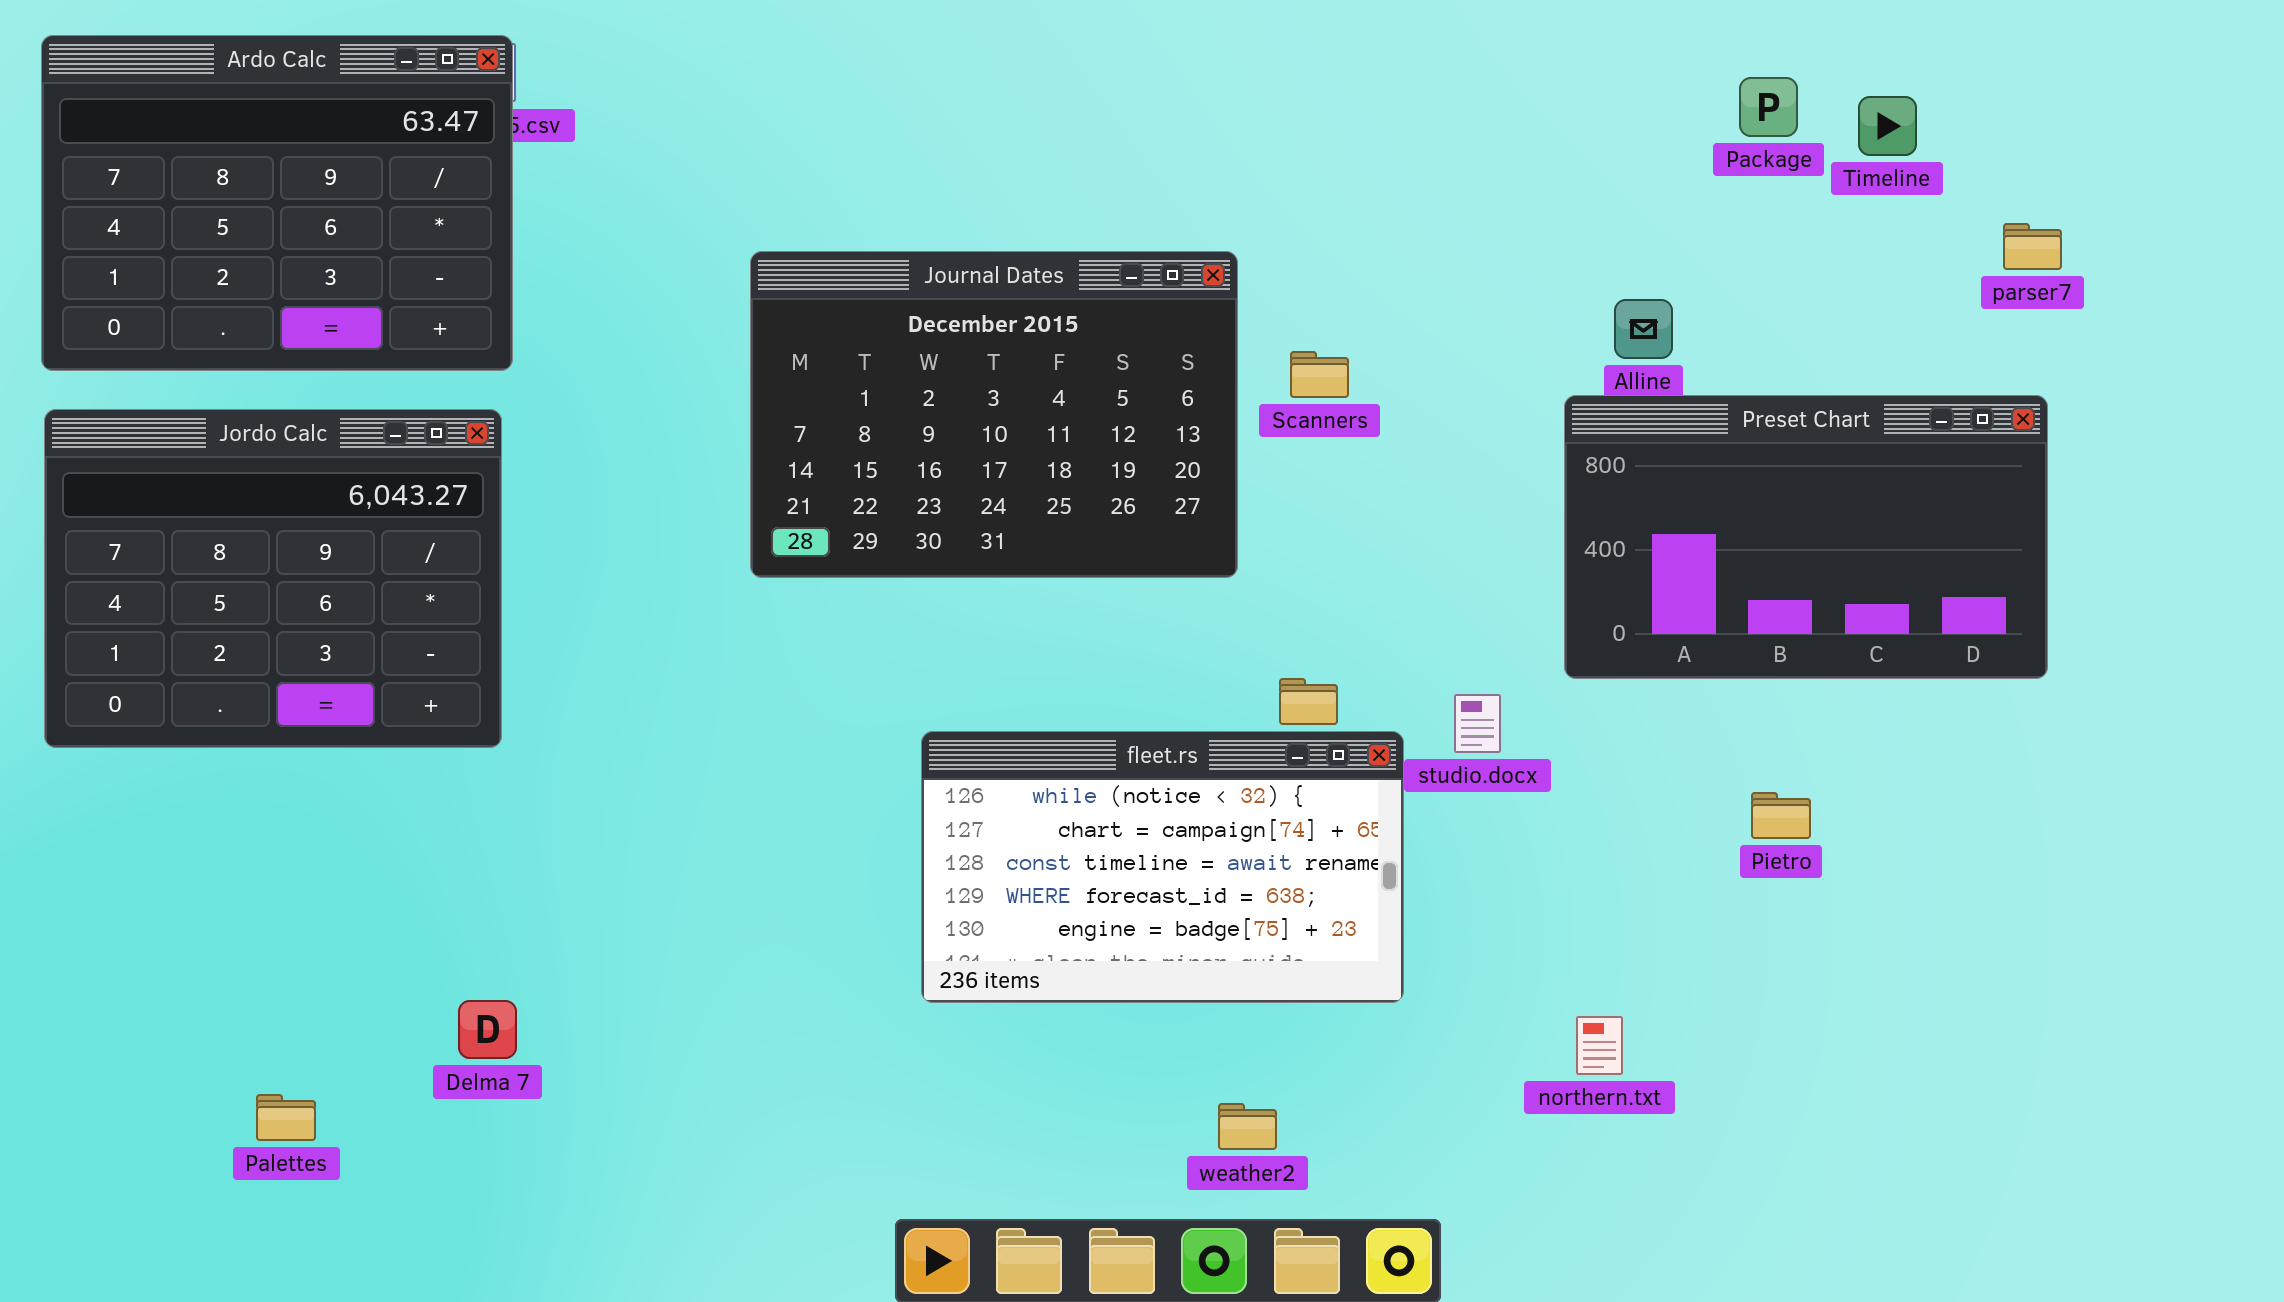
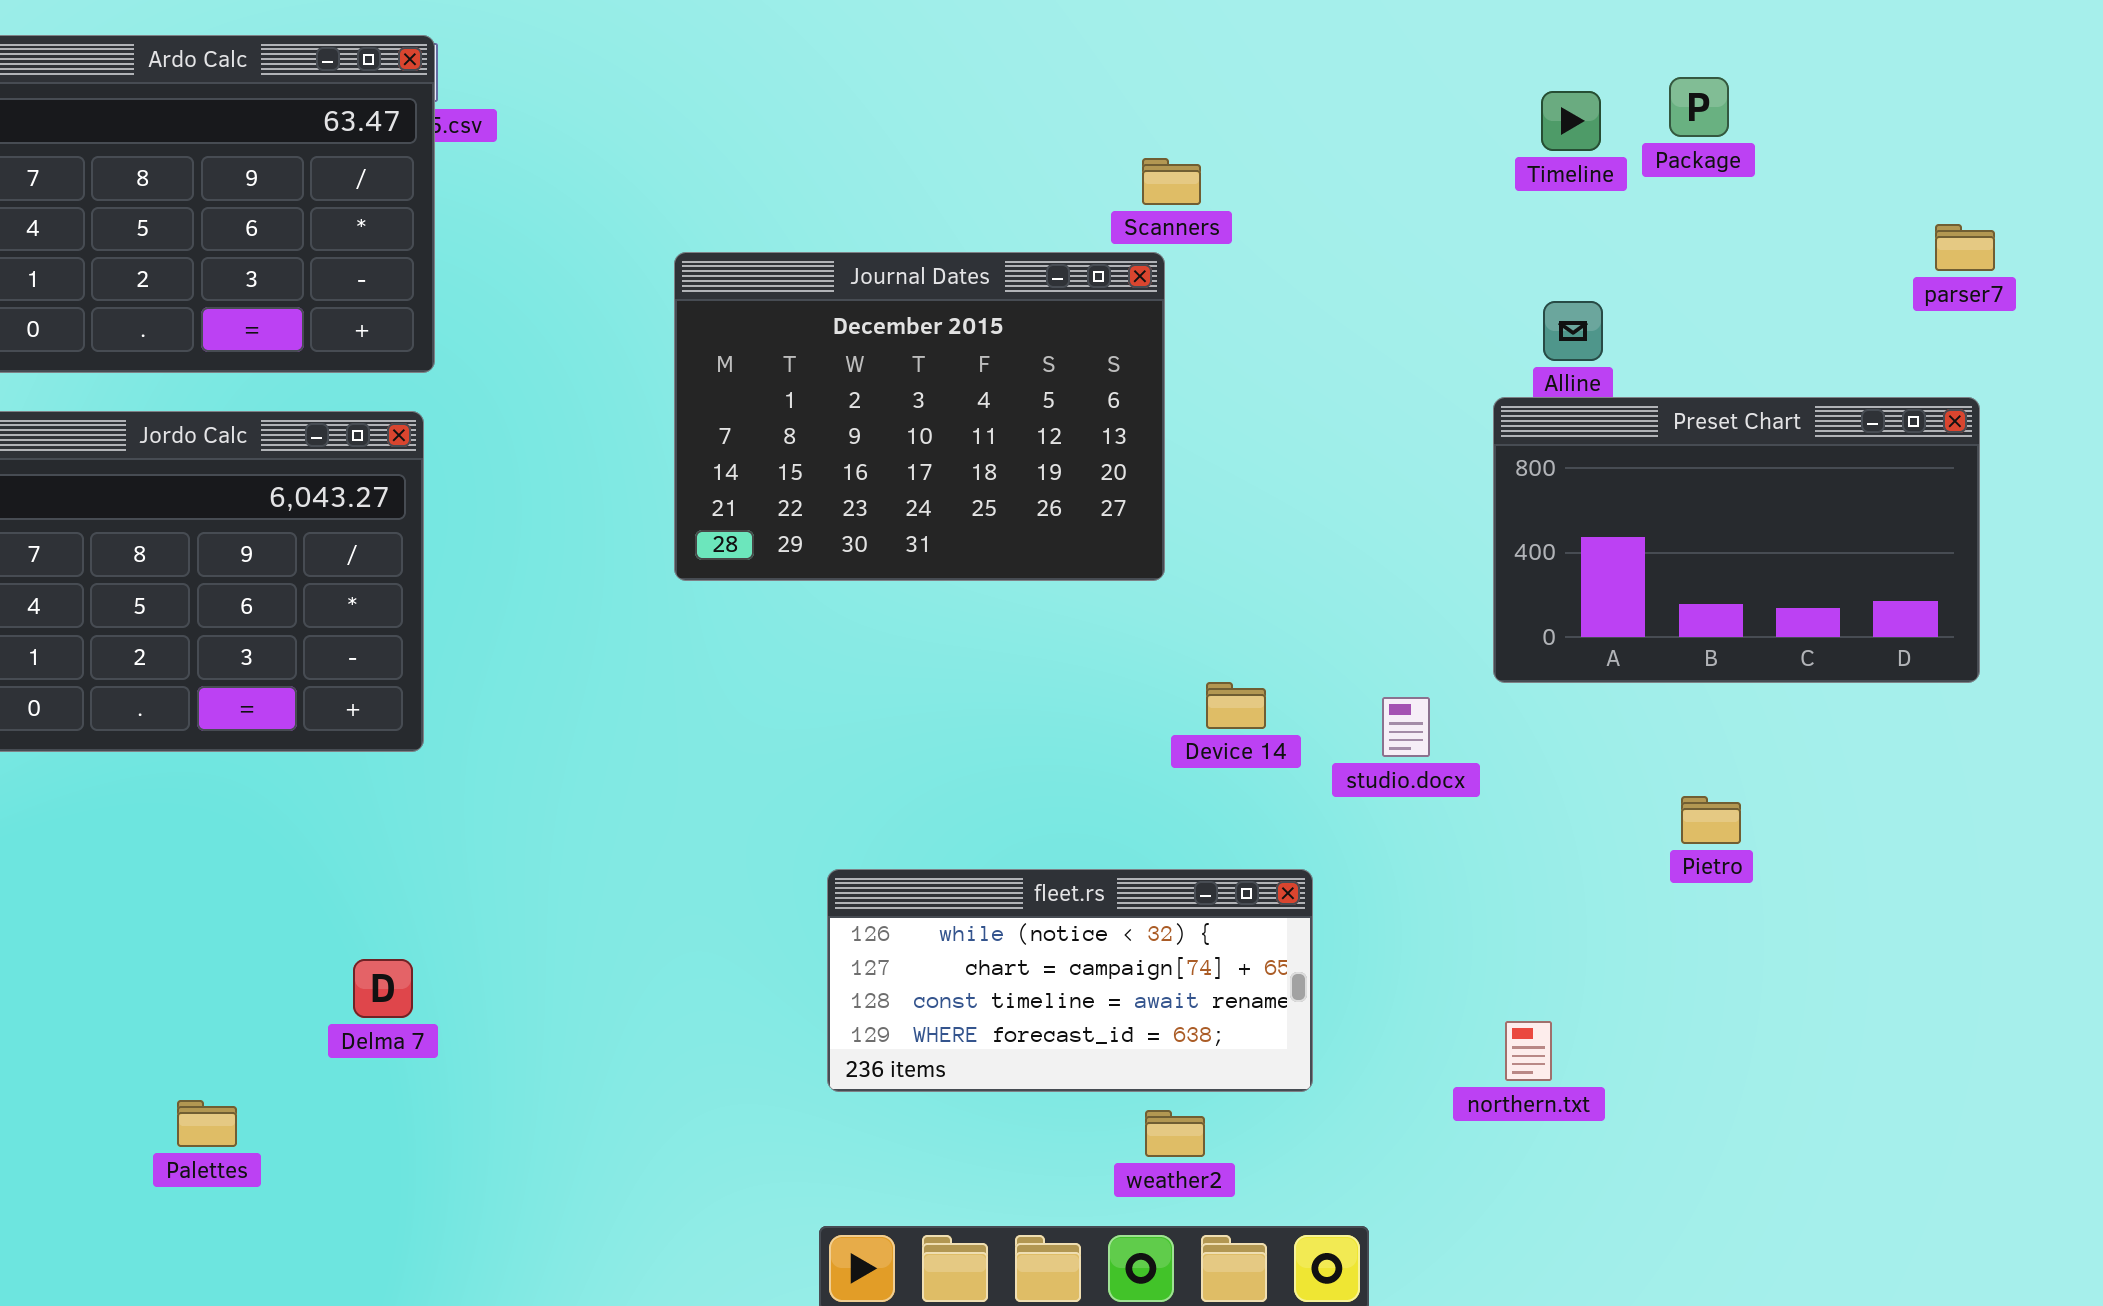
Timeline: [1858,96,1917,156] -> [1541,91,1601,151], moved
Scanners: [1290,351,1349,398] -> [1142,158,1201,205], moved
fleet.rs: [921,731,1404,1003] -> [827,869,1313,1092], moved, resized
Delma 7: [458,1000,517,1059] -> [353,959,413,1018], moved

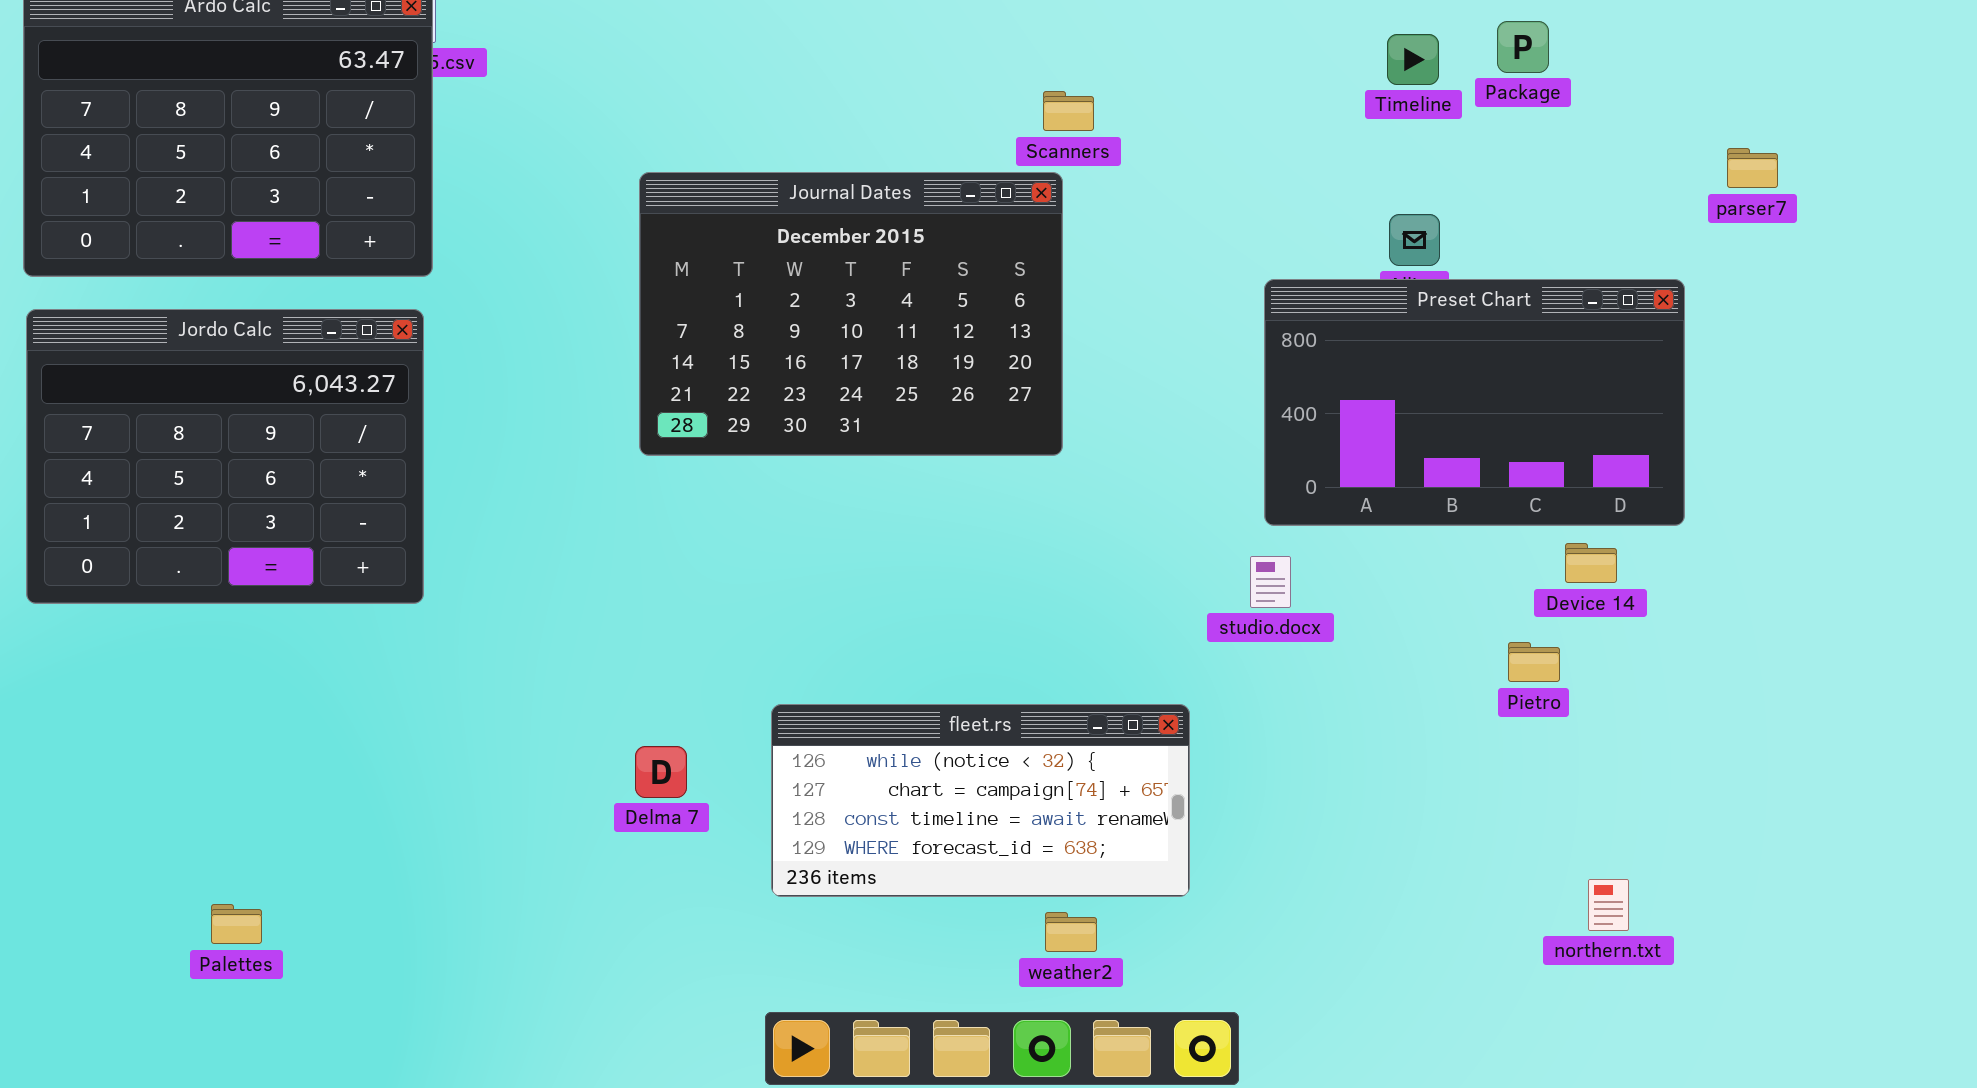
Preset Chart: [1493,397,1980,683] -> [1264,279,1685,526], moved
Device 14: [1206,682,1266,729] -> [1565,543,1617,583], moved
Delma 7: [353,959,413,1018] -> [635,746,687,798], moved
northern.txt: [1505,1021,1552,1081] -> [1588,879,1629,931], moved

